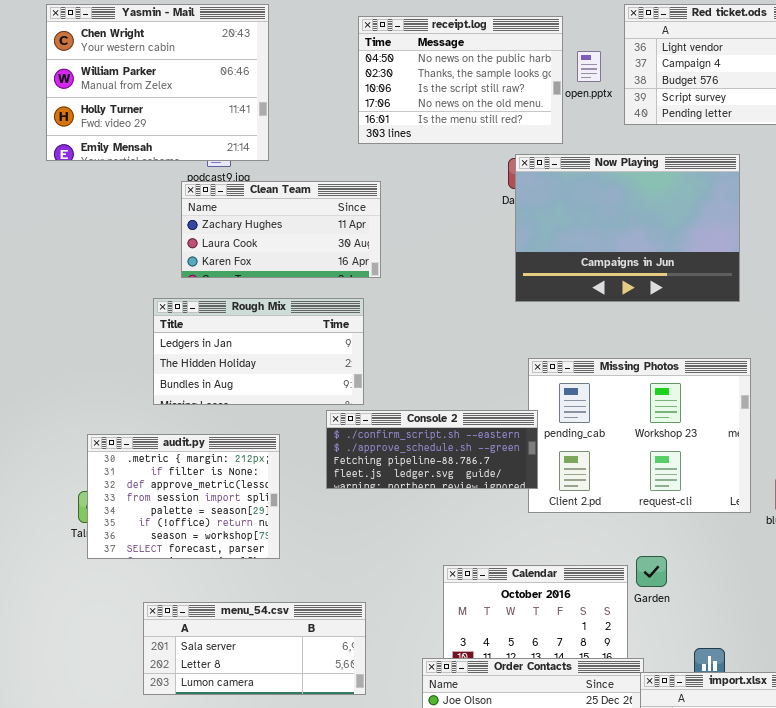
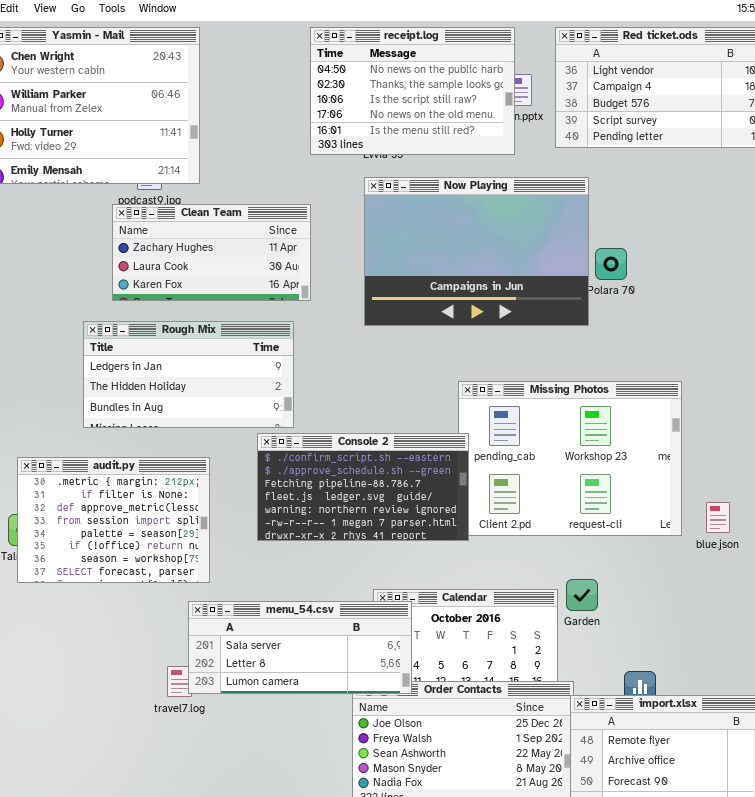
receipt.log: [358,16,563,144] -> [310,27,515,155], moved
Now Playing: [515,154,740,302] -> [364,177,589,326], moved
Console 2: [326,410,538,489] -> [257,433,469,541], resized
menu_54.csv: [143,602,366,695] -> [188,601,412,694], moved

